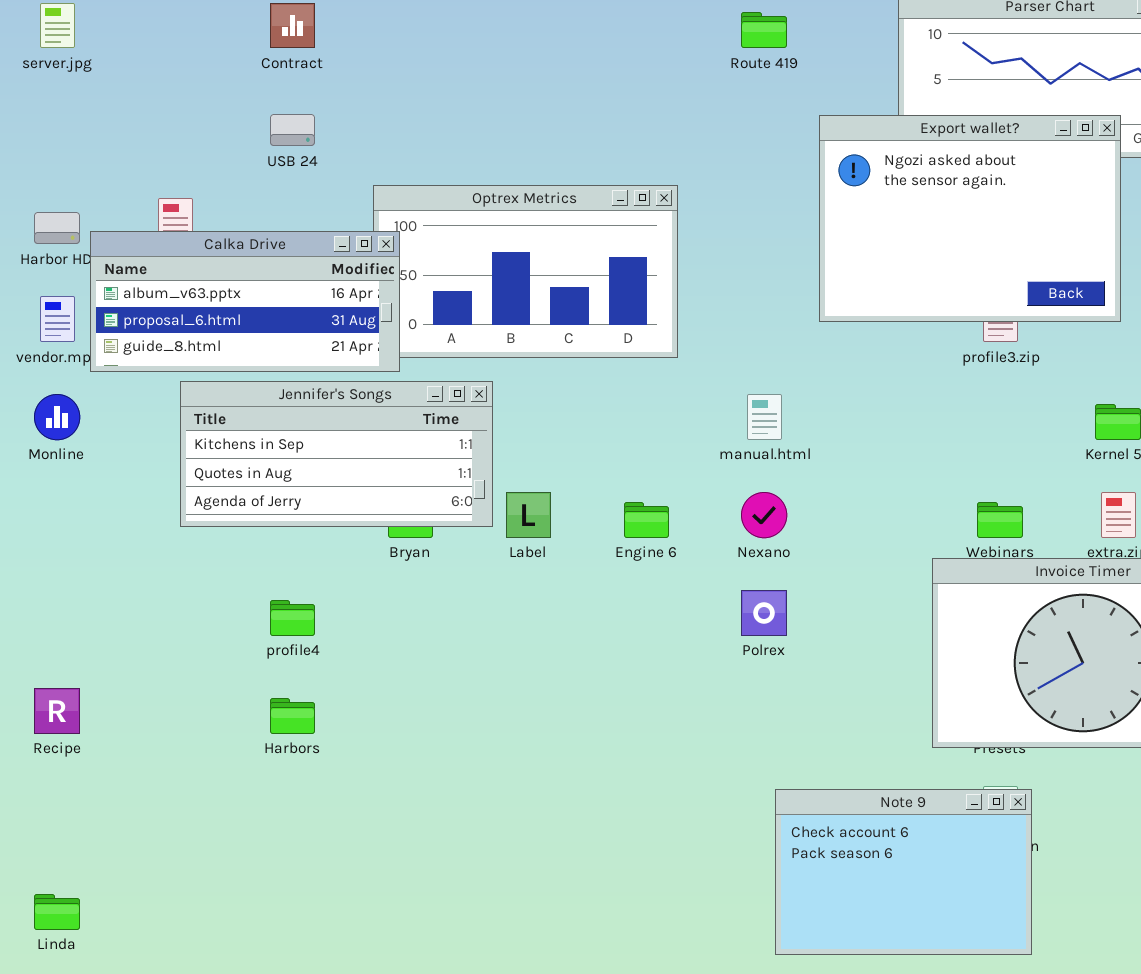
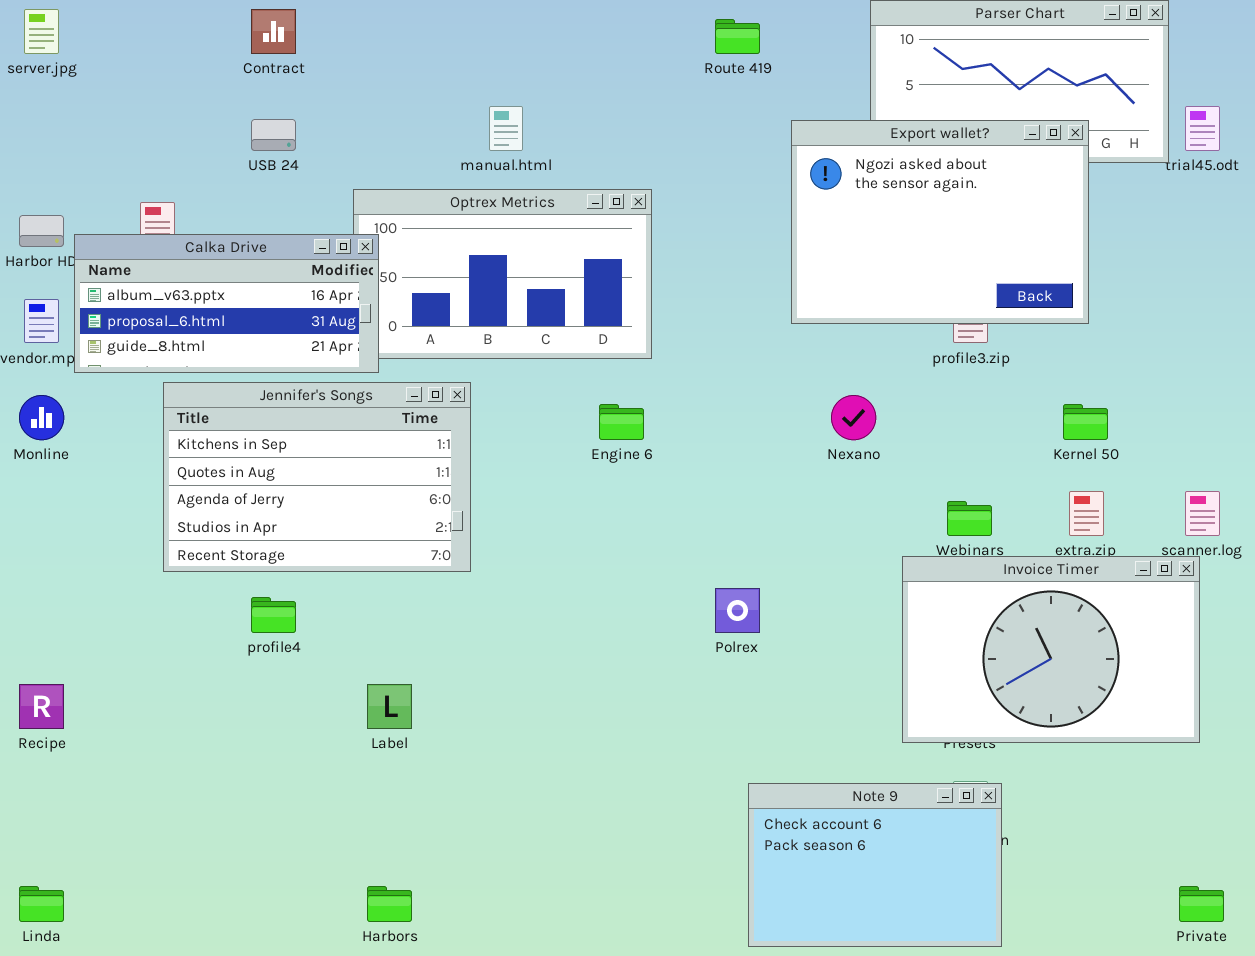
Jennifer's Songs: [180,381,493,527] -> [163,382,471,572], resized
manual.html: [747,394,782,440] -> [489,106,523,151], moved
Label: [506,492,551,538] -> [367,684,412,729], moved
Nexano: [741,492,787,538] -> [831,395,876,440], moved
Engine 6: [624,502,669,538] -> [599,404,644,440], moved
Harbors: [270,698,315,734] -> [367,886,412,922], moved

